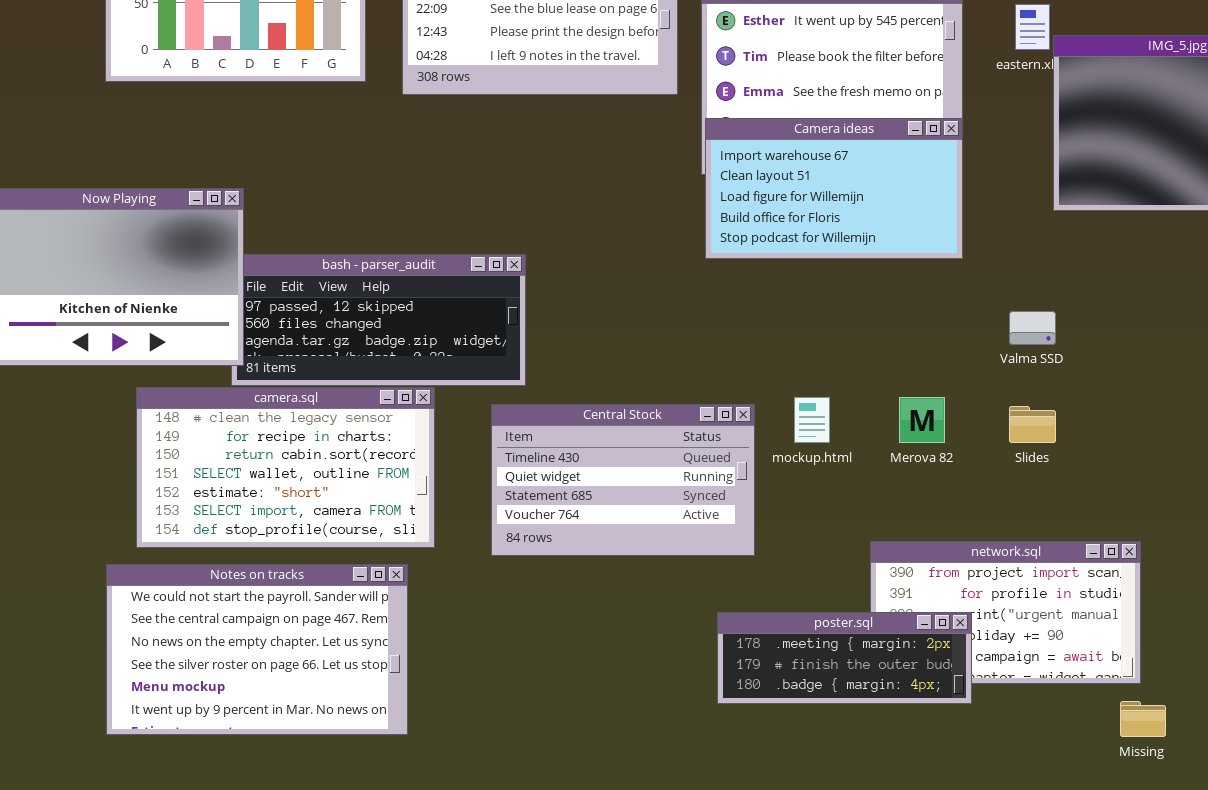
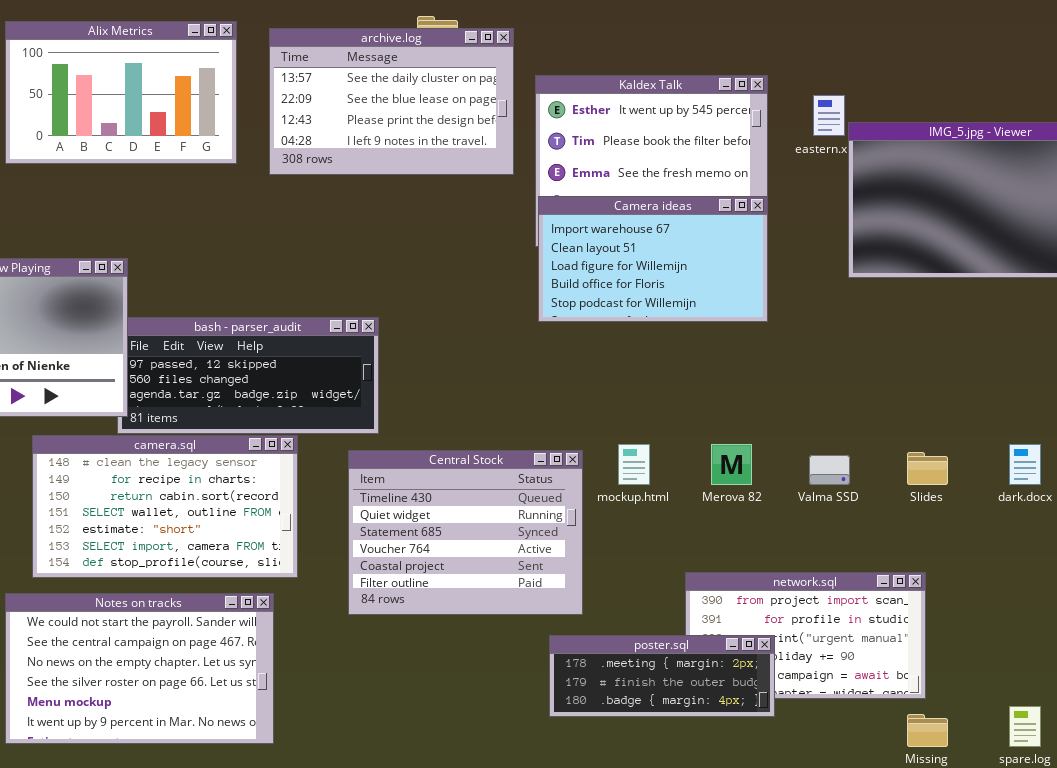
Valma SSD: [1009,311,1056,345] -> [809,455,850,485], moved
Central Stock: [491,404,755,556] -> [348,450,583,615], resized
Slides: [1009,406,1056,443] -> [907,452,948,485], moved

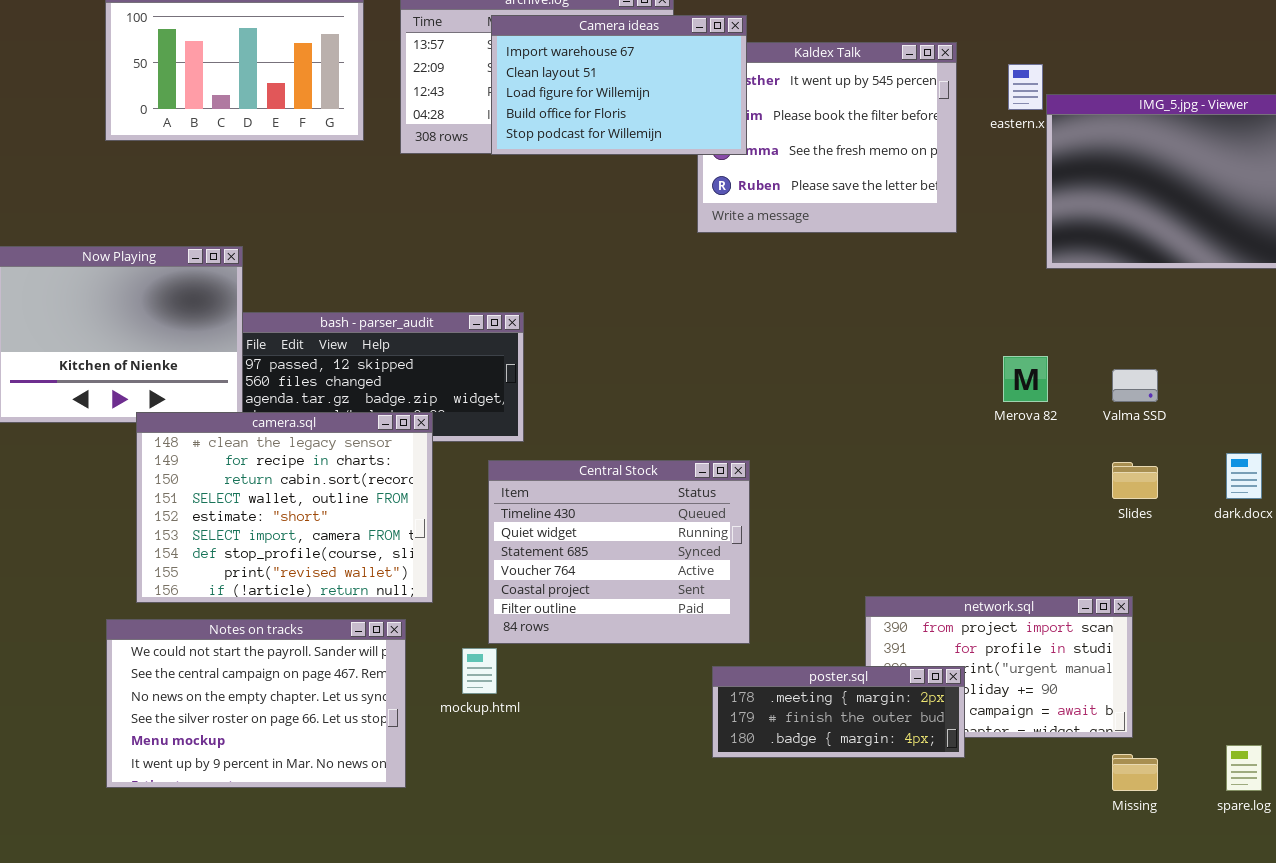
Camera ideas: [538,196,768,322] -> [491,15,747,155], moved
camera.sql: [32,435,298,578] -> [136,412,433,603], resized
mockup.html: [618,444,650,485] -> [462,648,497,694], moved
Merova 82: [711,444,752,485] -> [1003,356,1048,402], moved
Valma SSD: [809,455,850,485] -> [1112,369,1158,402], moved

